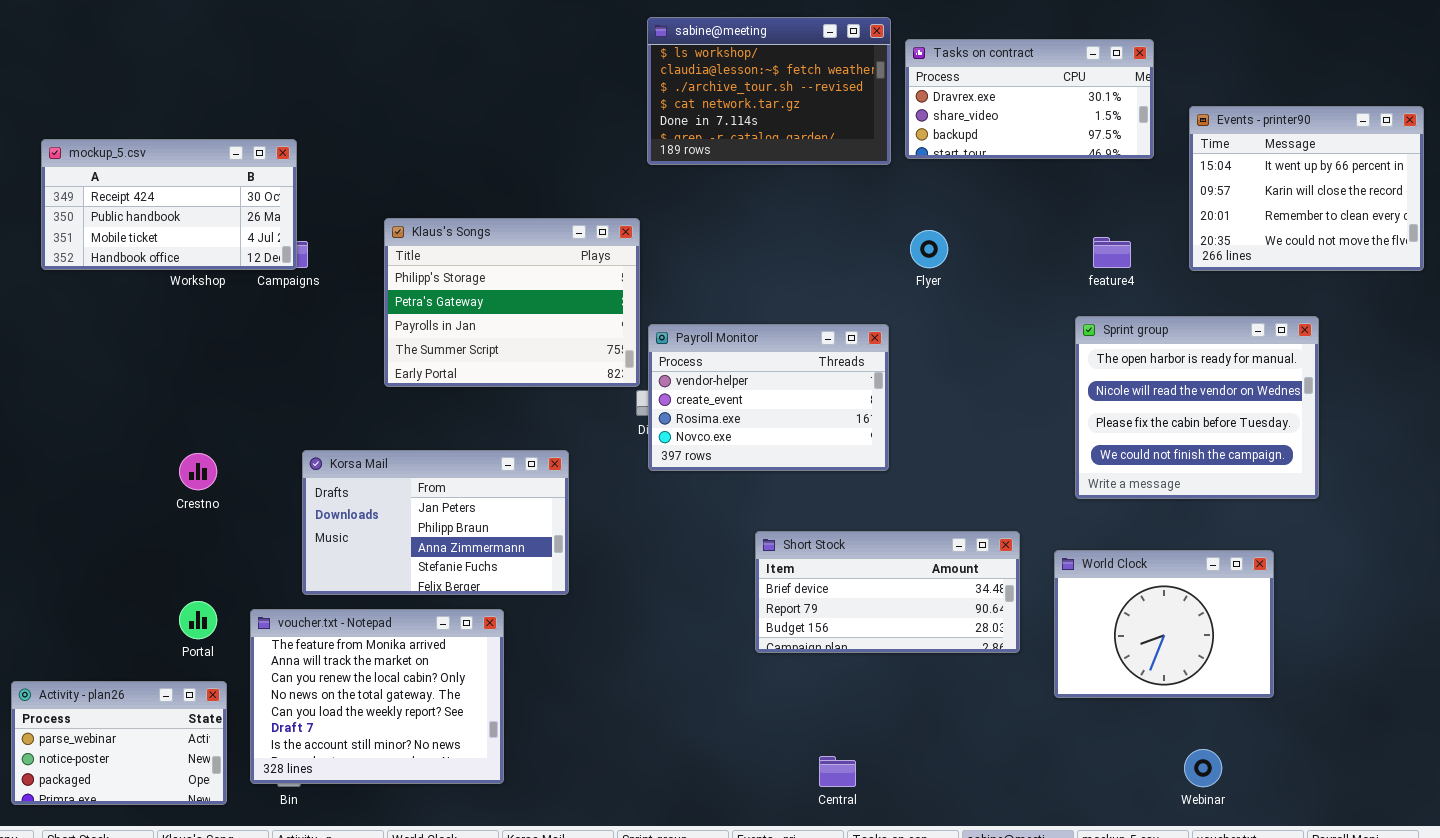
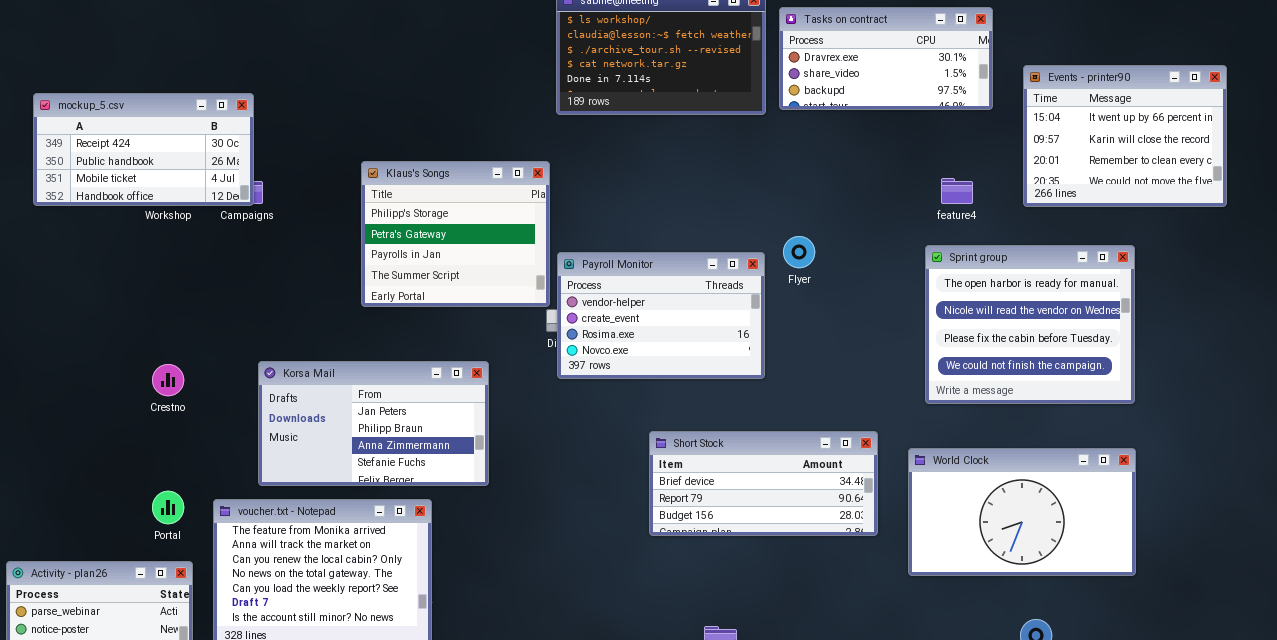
Klaus's Songs: [384,218,640,387] -> [361,161,550,307], resized
Flyer: [910,230,948,268] -> [783,236,815,268], moved
World Clock: [1054,550,1274,698] -> [908,448,1136,576], resized

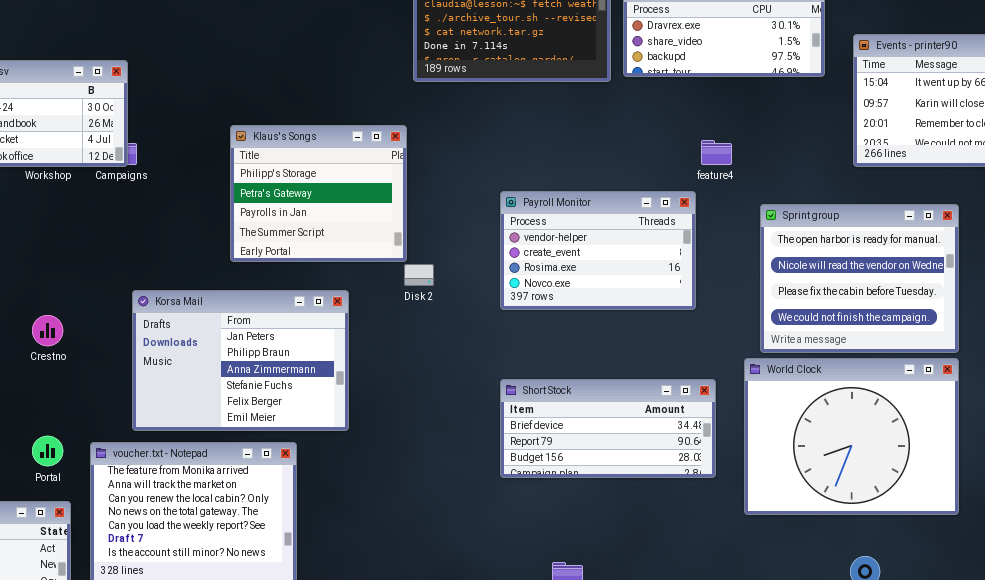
feature4: [941,178,973,204] -> [701,140,732,165], moved
Payroll Monitor: [557,252,765,379] -> [500,191,696,310], moved
Korsa Mail: [258,361,489,486] -> [132,290,349,431], resized
World Clock: [908,448,1136,576] -> [744,358,959,515], resized

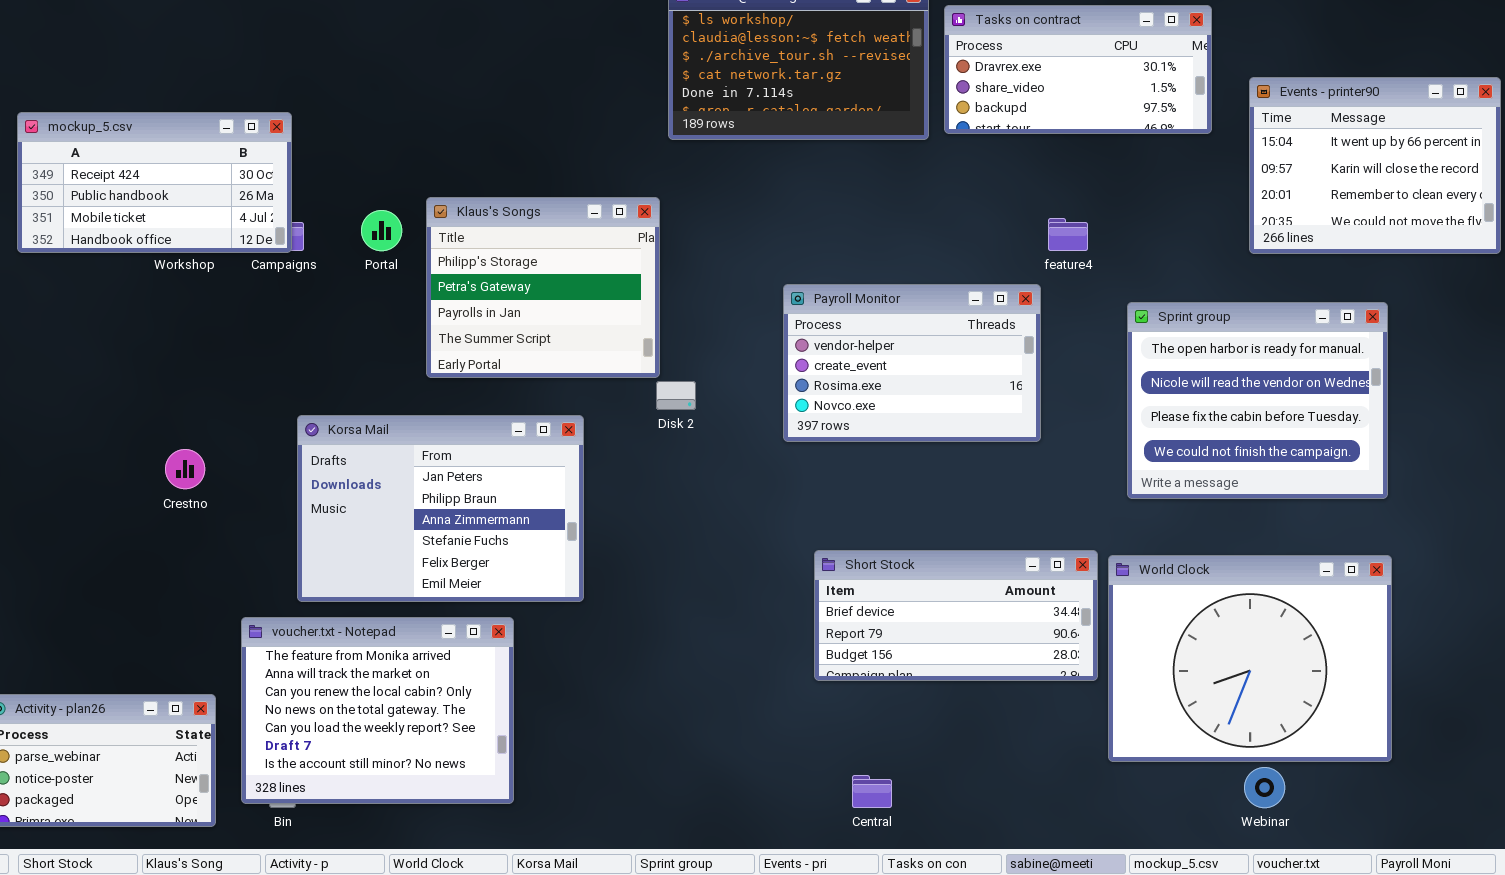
World Clock: [744,358,959,515] -> [1108,555,1392,762], moved
Short Stock: [500,379,716,478] -> [814,550,1098,681], moved
Portal: [32,436,63,466] -> [361,210,402,251], moved

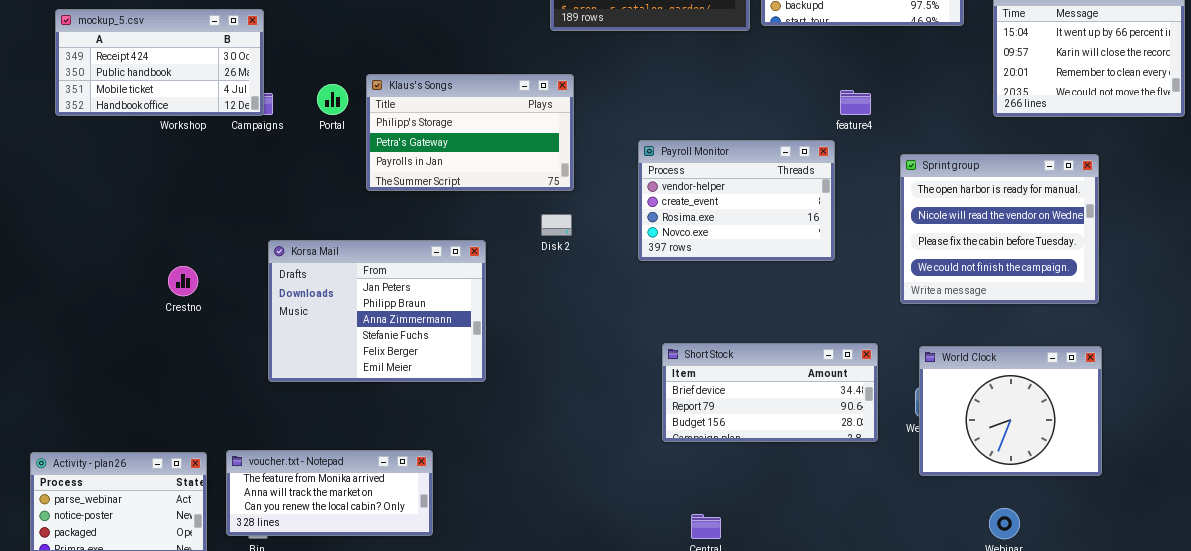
Klaus's Songs: [426,197,660,378] -> [366,74,574,191], resized
World Clock: [1108,555,1392,762] -> [919,346,1102,476], resized
voucher.txt - Notepad: [241,617,514,804] -> [226,450,433,536], resized

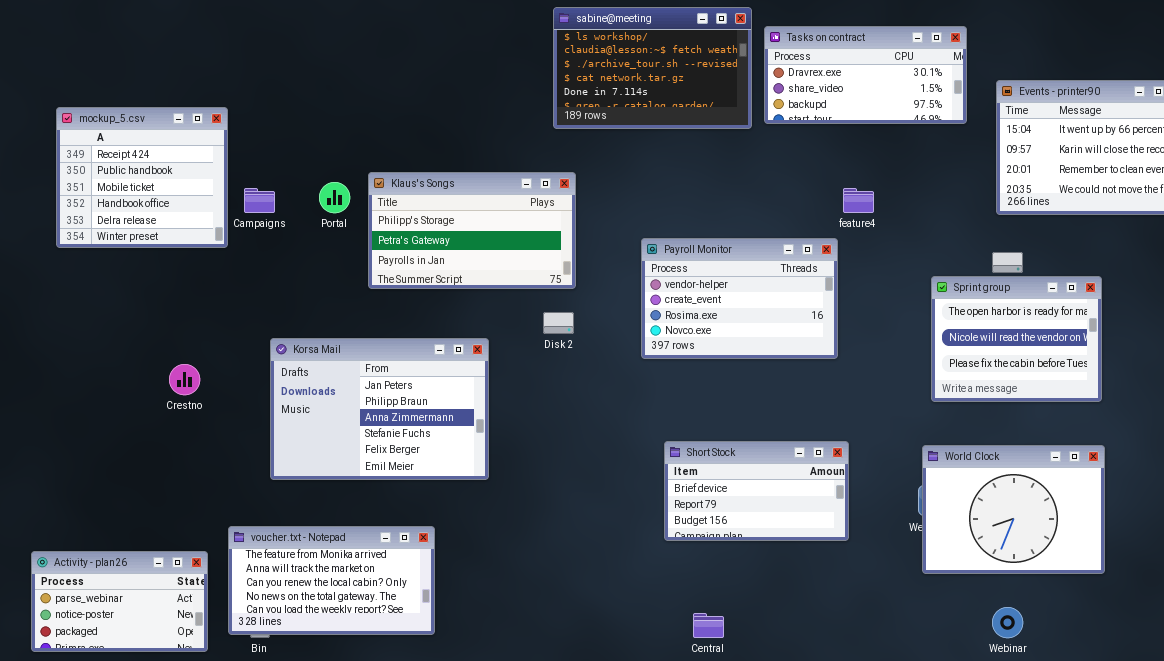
mockup_5.csv: [55,9,264,116] -> [56,107,228,248], resized
Sprint group: [900,154,1099,304] -> [931,276,1102,402], resized
Short Stock: [662,343,878,442] -> [664,441,849,541], resized
voucher.txt - Notepad: [226,450,433,536] -> [228,526,435,635], resized

